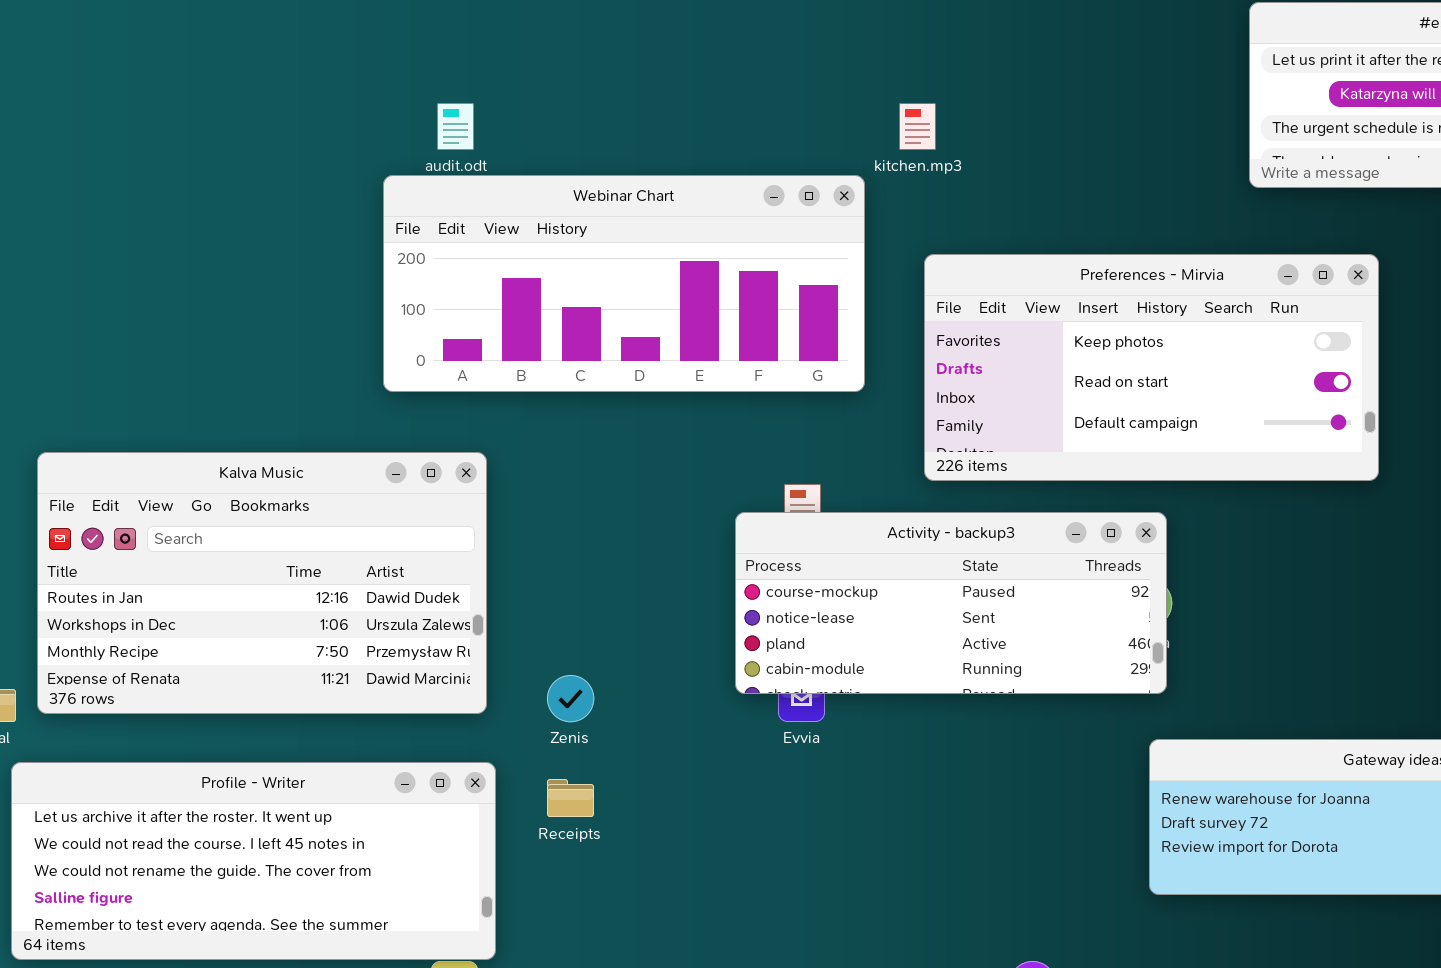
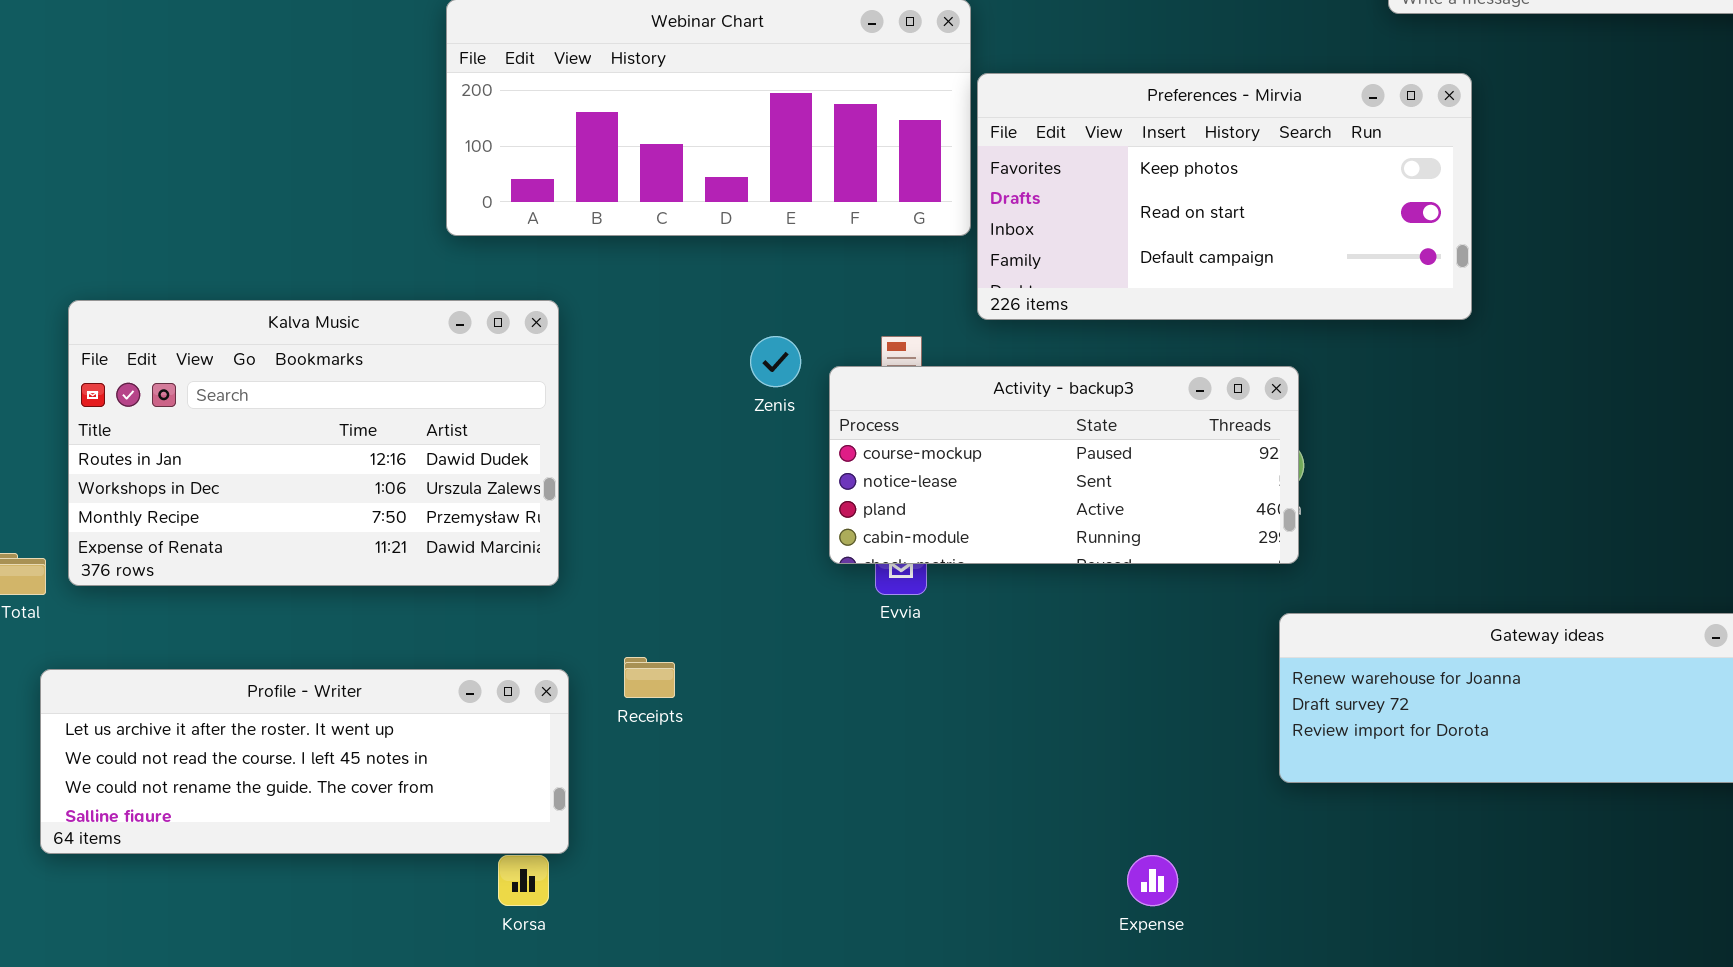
Preferences - Mirvia: [924,254,1379,481] -> [977,73,1472,320], moved
Zenis: [547,675,594,722] -> [750,336,801,387], moved
Profile - Writer: [11,762,496,960] -> [40,669,569,854], resized

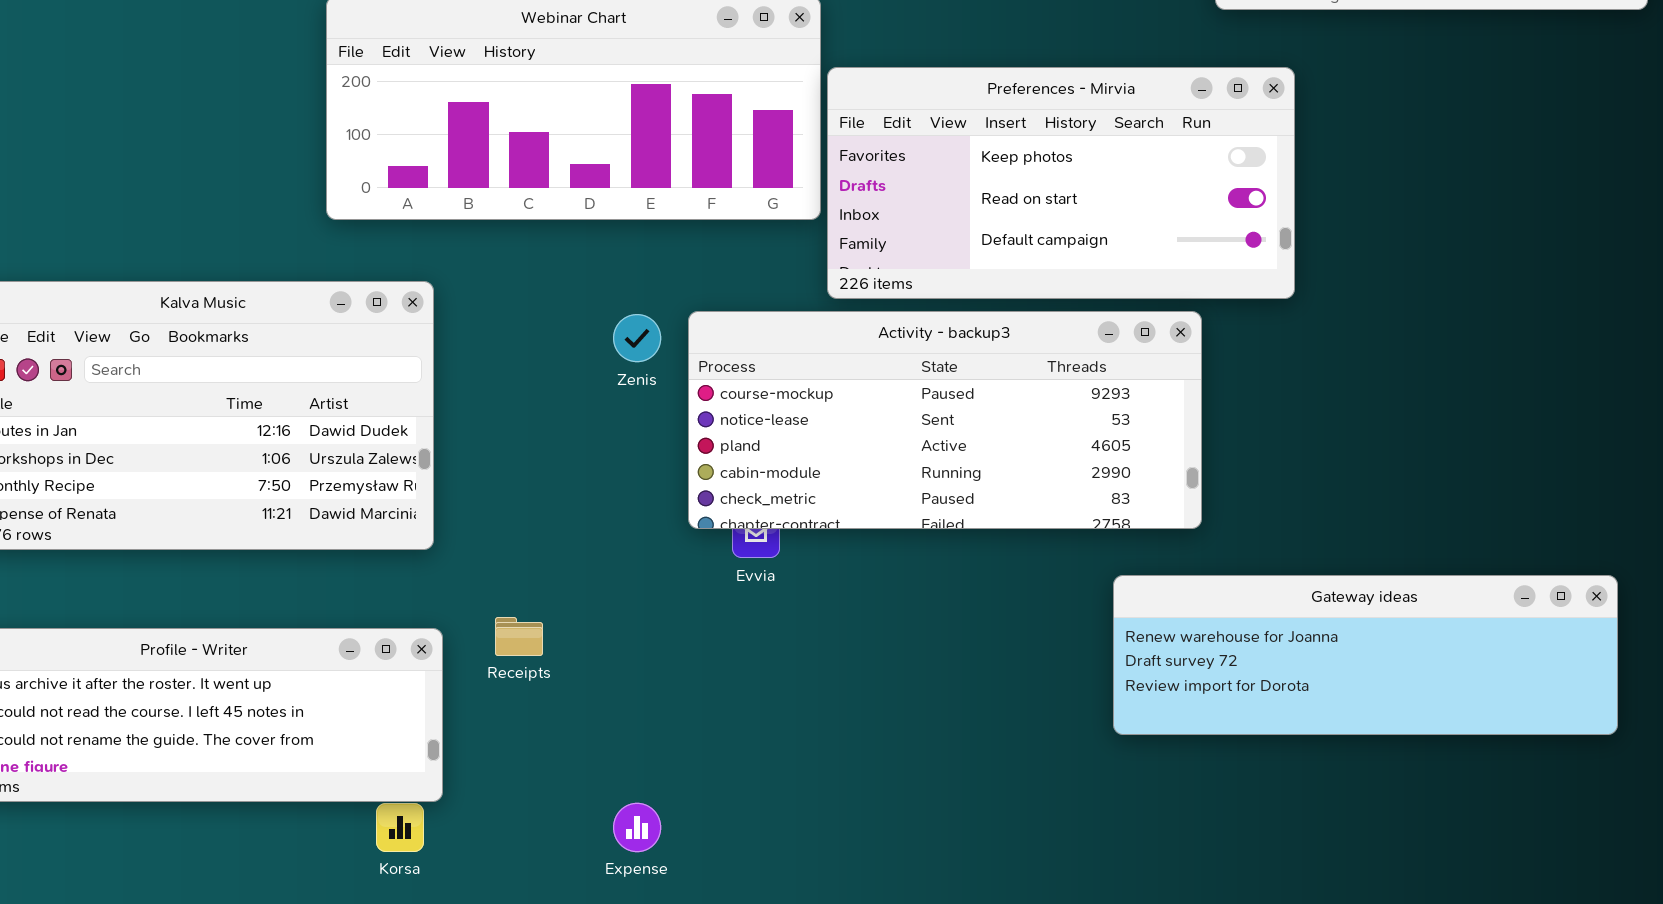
Activity - backup3: [829,366,1299,564] -> [688,311,1202,529], resized
Expense: [1127,855,1178,906] -> [613,803,661,852], moved

